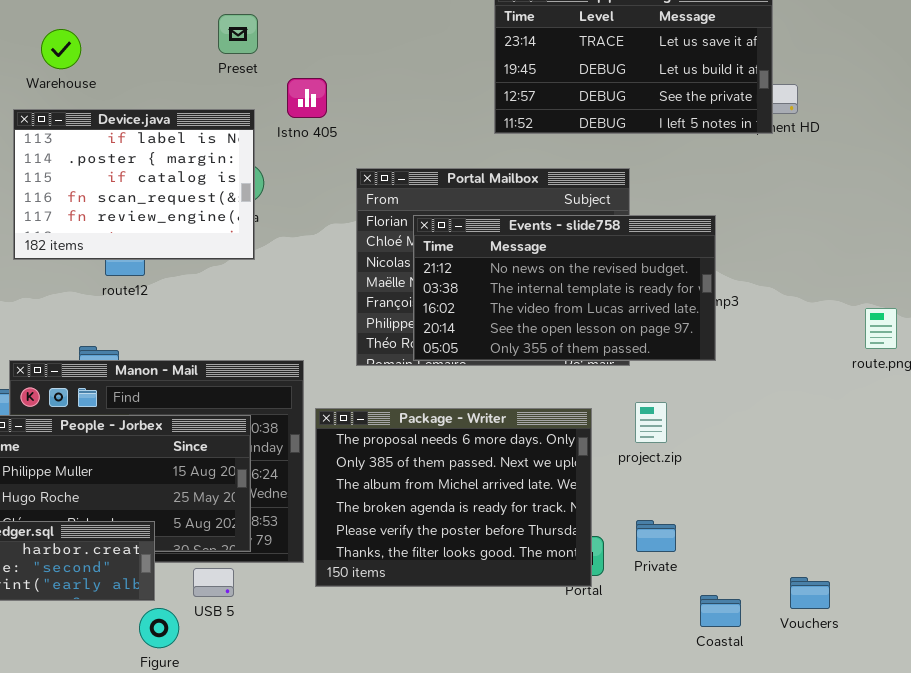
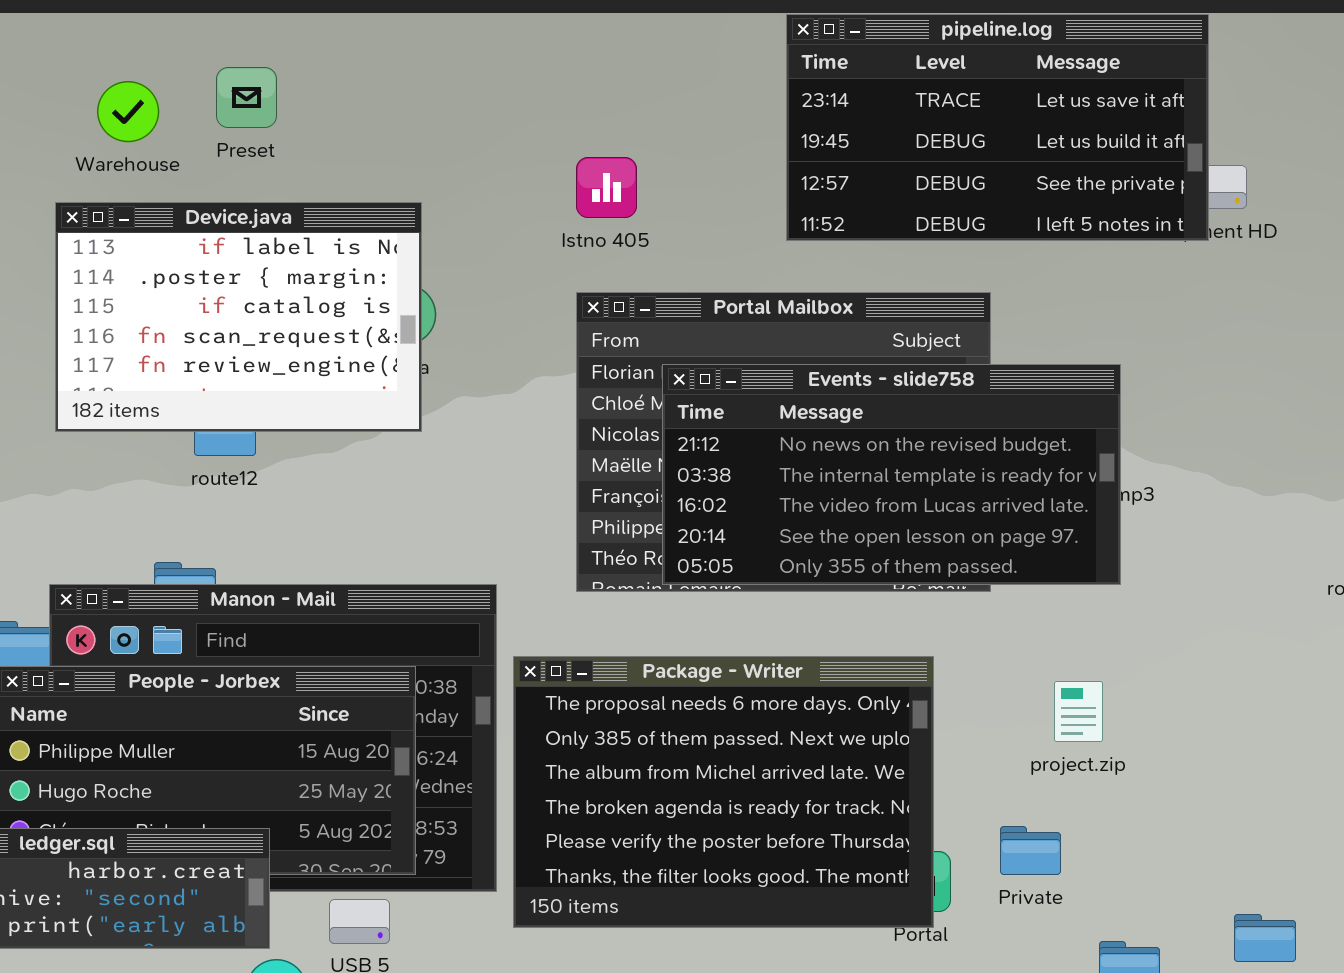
Preset: [218,14,258,54] -> [216,67,277,128], moved
Istno 405: [287,78,327,118] -> [576,157,637,218], moved
project.zip: [635,402,667,443] -> [1054,681,1103,742], moved

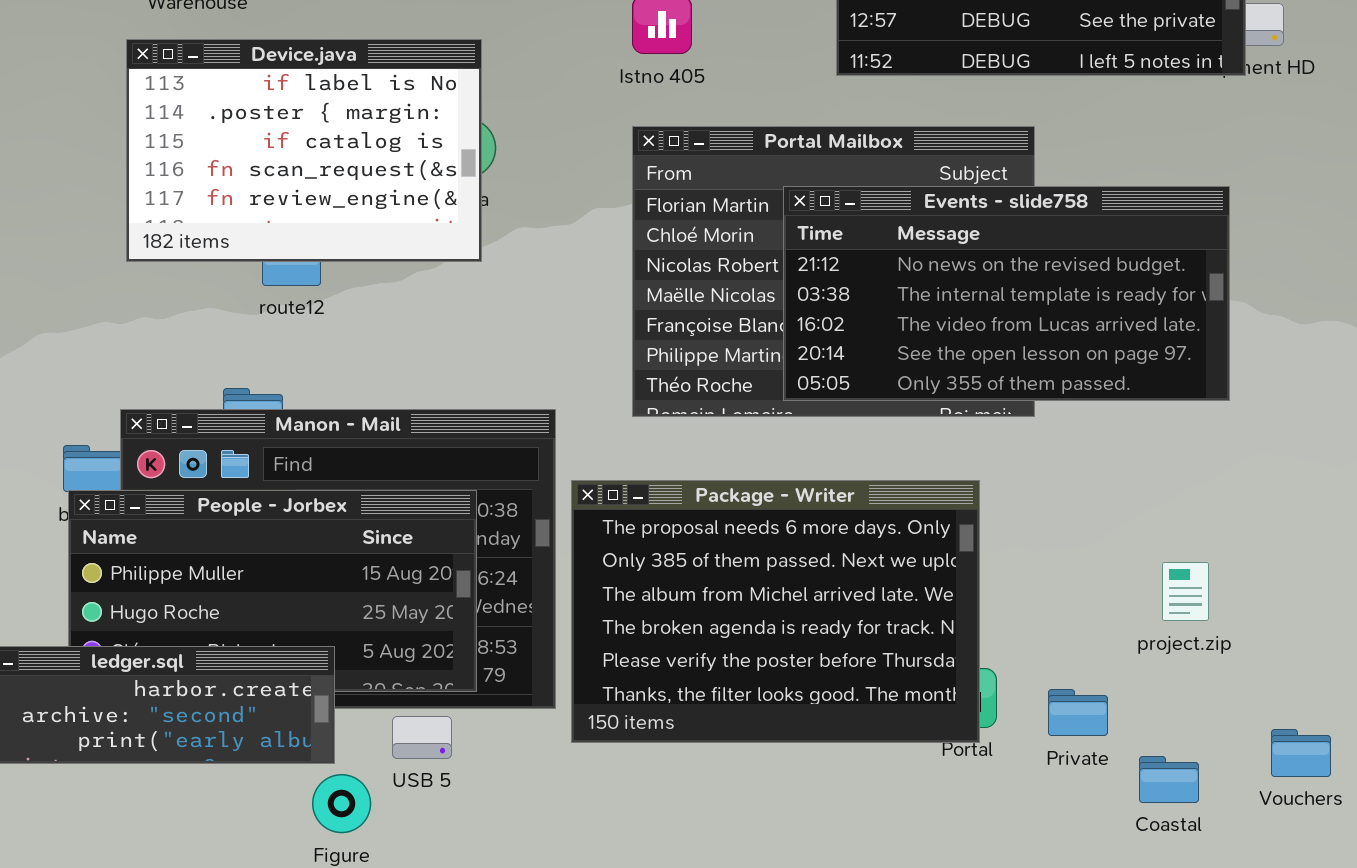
Events - slide758: [662,364,1121,585] -> [783,186,1230,401], moved
project.zip: [1054,681,1103,742] -> [1162,562,1209,621], moved
Private: [1000,826,1061,875] -> [1048,689,1108,736], moved

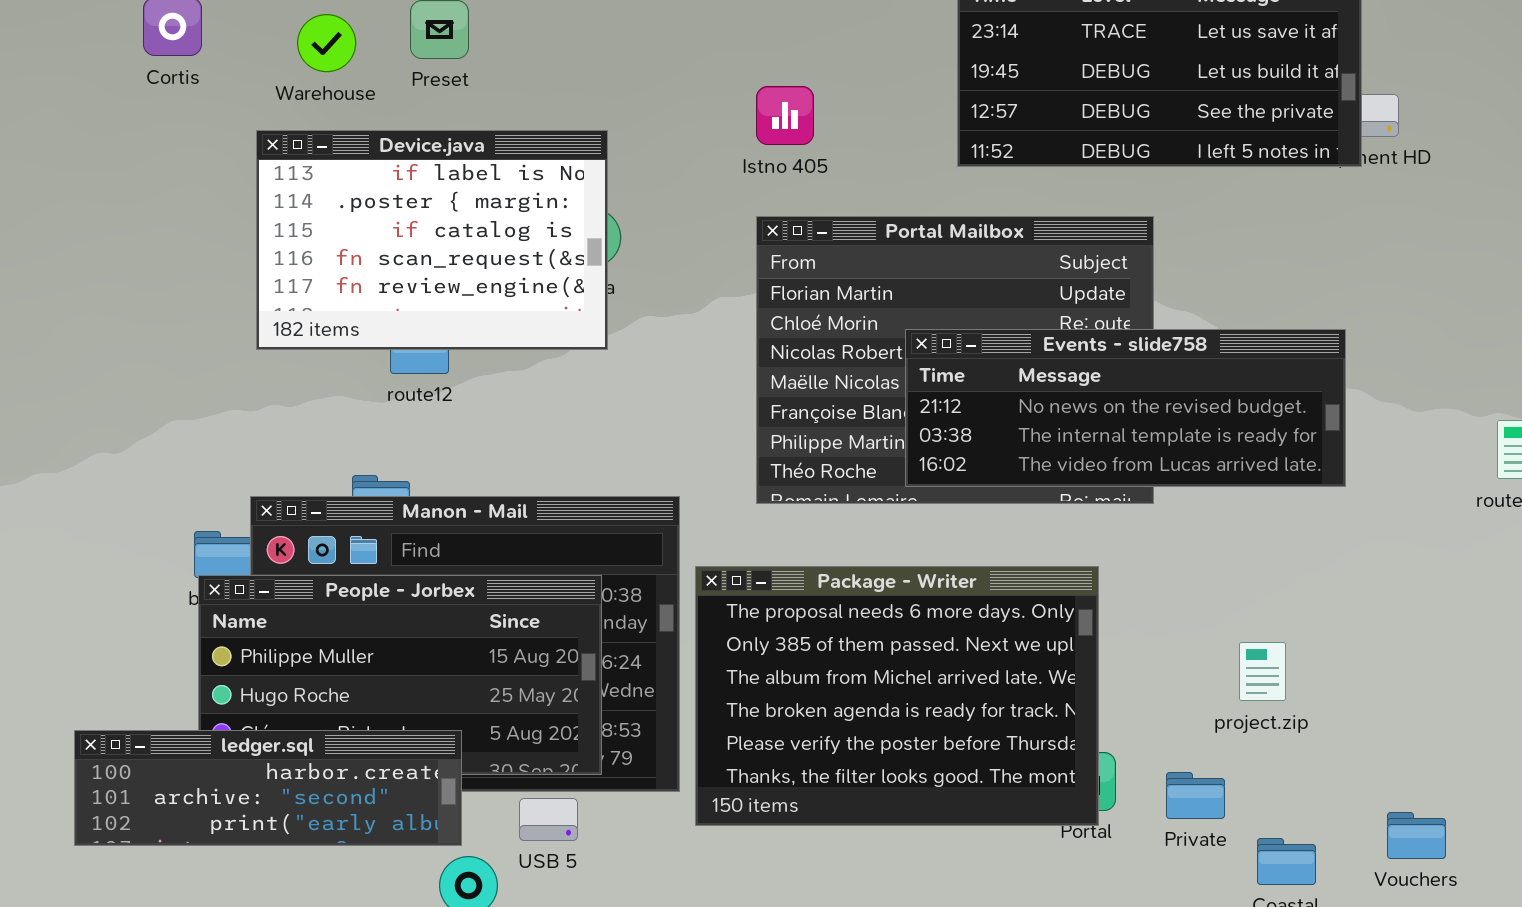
Events - slide758: [783,186,1230,401] -> [905,329,1346,487], resized
project.zip: [1162,562,1209,621] -> [1239,642,1286,701], moved

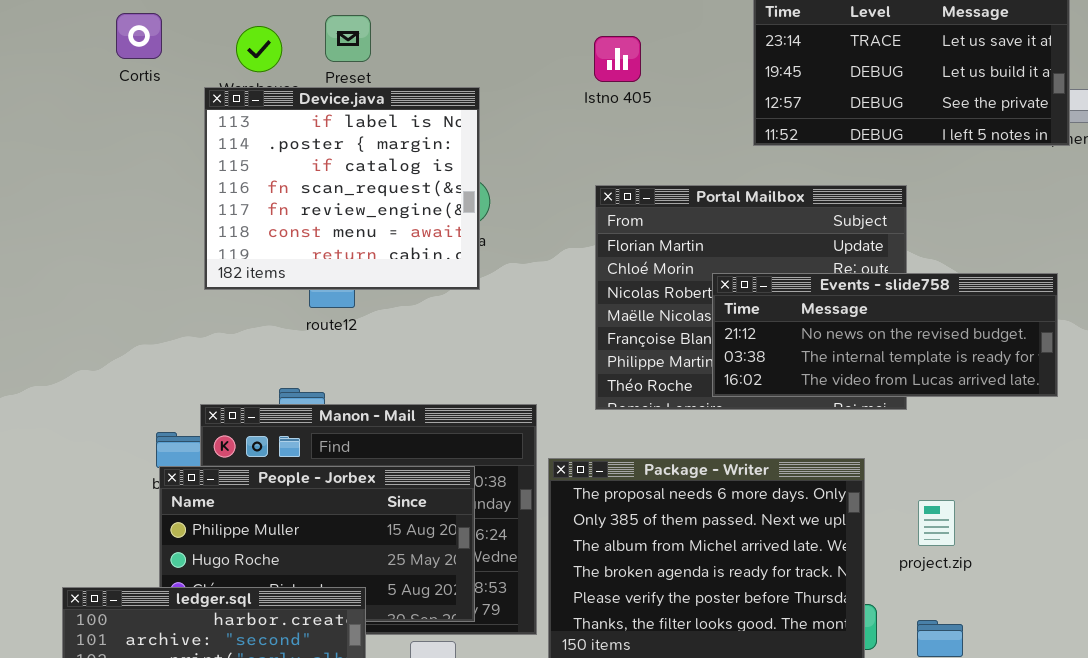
Istno 405: [756,86,814,145] -> [594,36,641,82], moved
Device.java: [256,130,608,350] -> [204,87,480,290], resized
project.zip: [1239,642,1286,701] -> [918,500,955,546], moved

